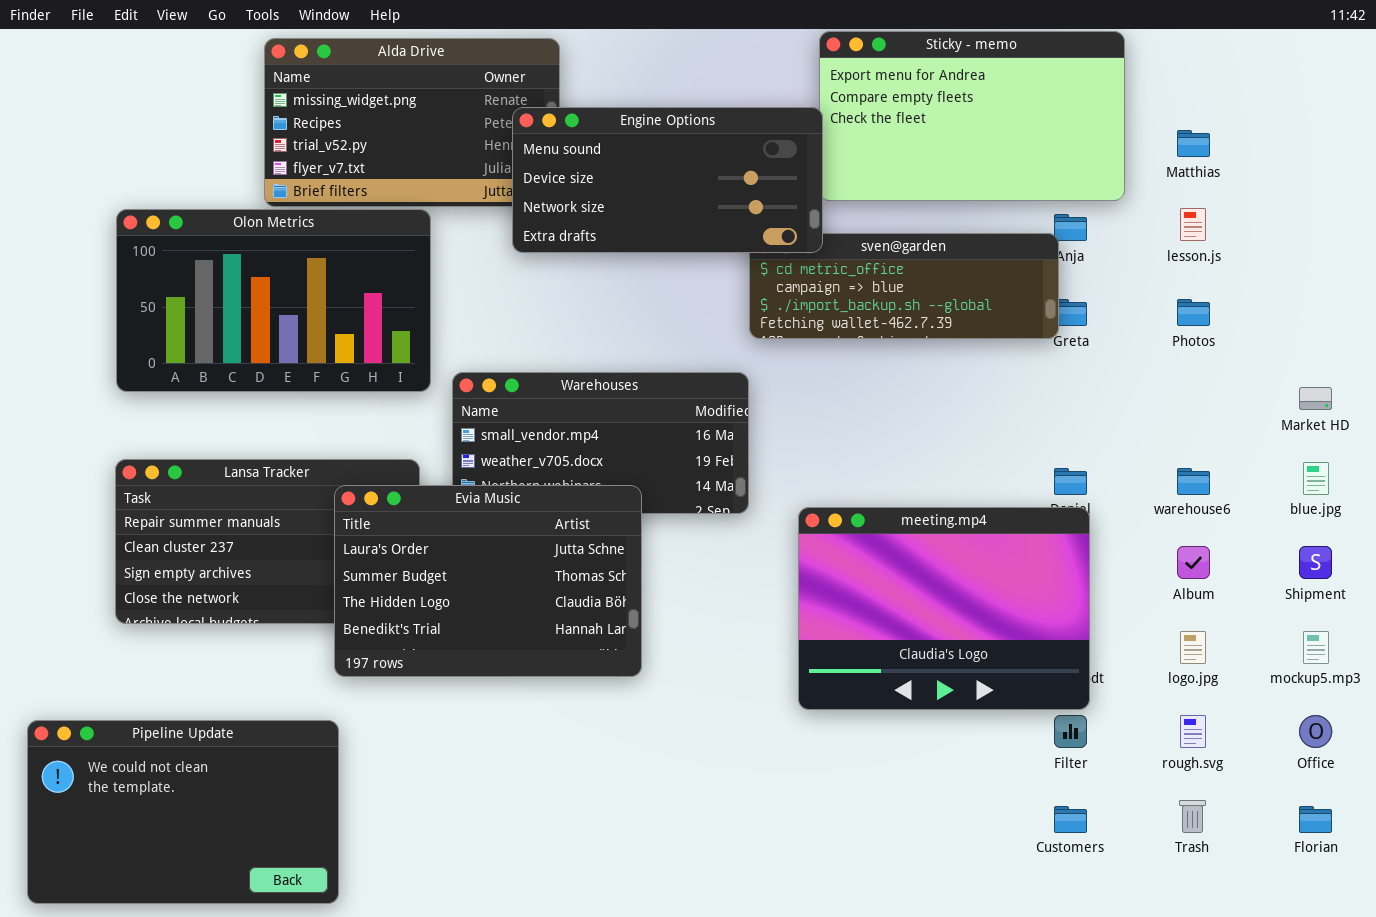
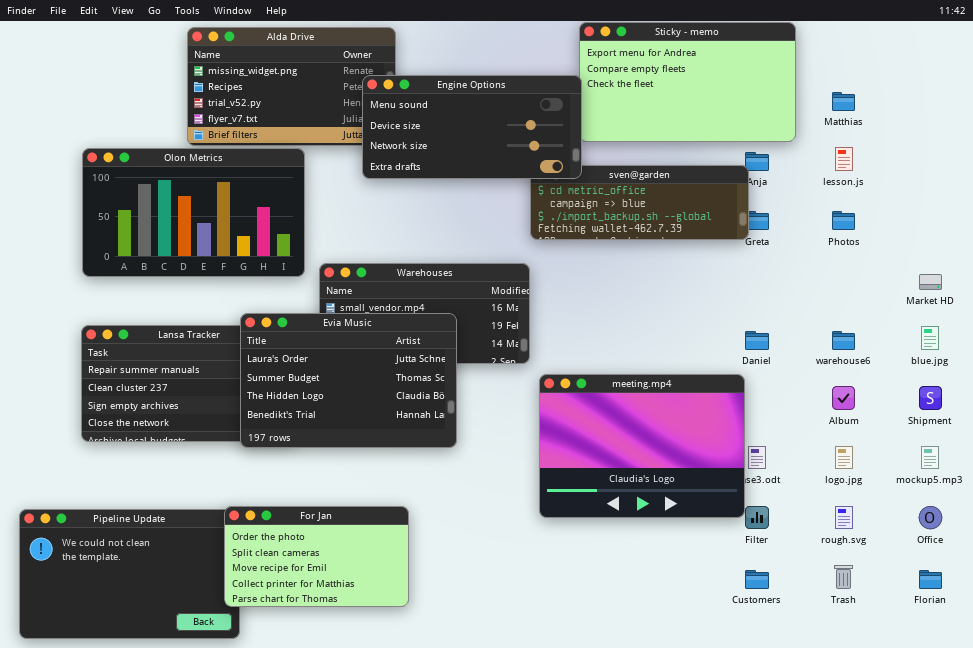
Evia Music: [334,485,642,677] -> [240,313,457,448], moved
meeting.mp4: [798,507,1090,710] -> [539,374,745,518], moved
For Jan: none -> [224,506,409,607], opened

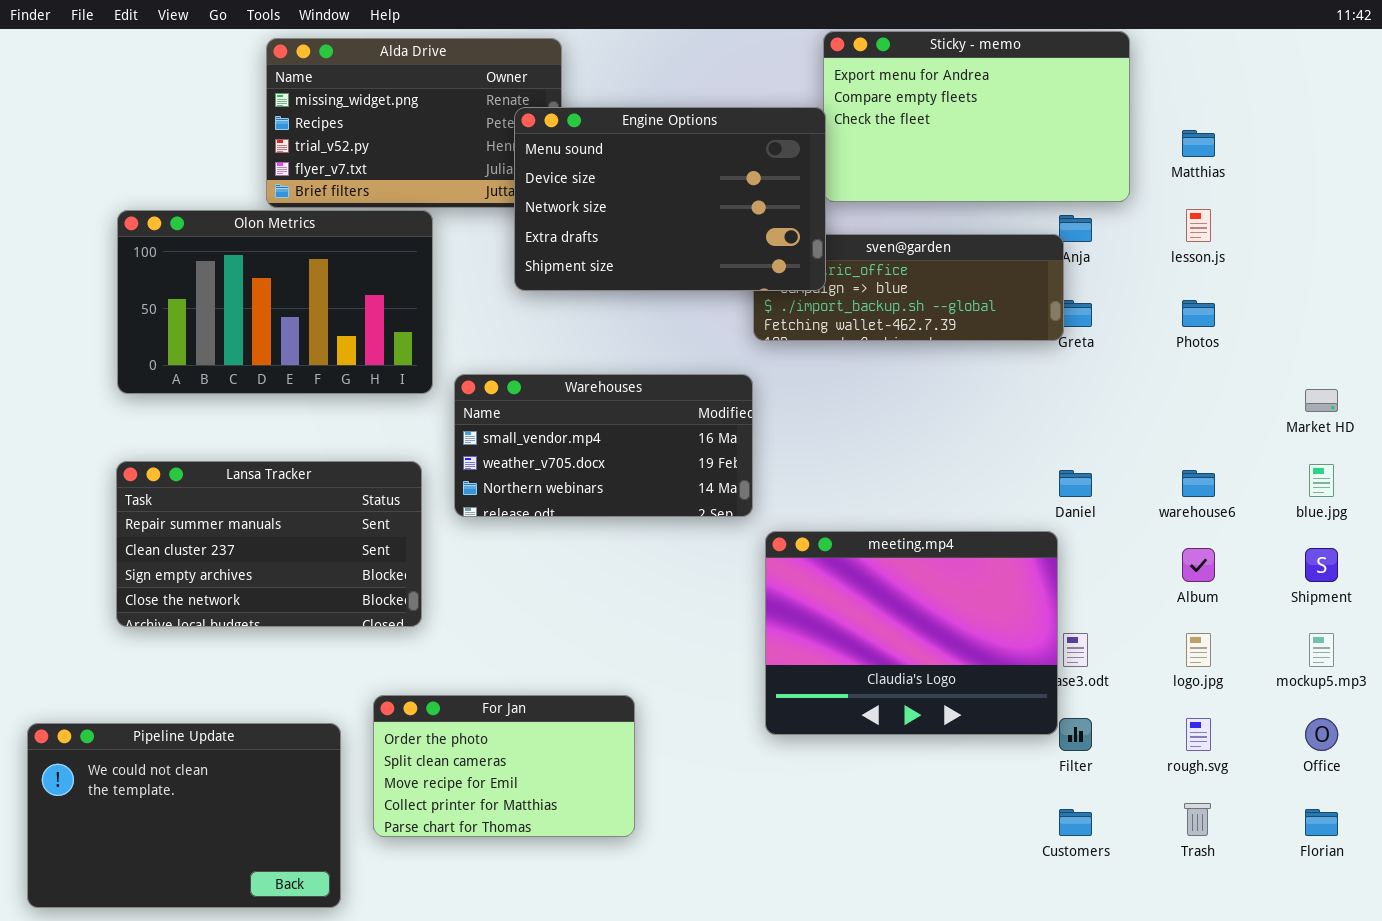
Engine Options: [362,75,582,179] -> [514,107,826,291], resized
Evia Music: [240,313,457,448] -> none, closed
For Jan: [224,506,409,607] -> [373,695,635,837], moved

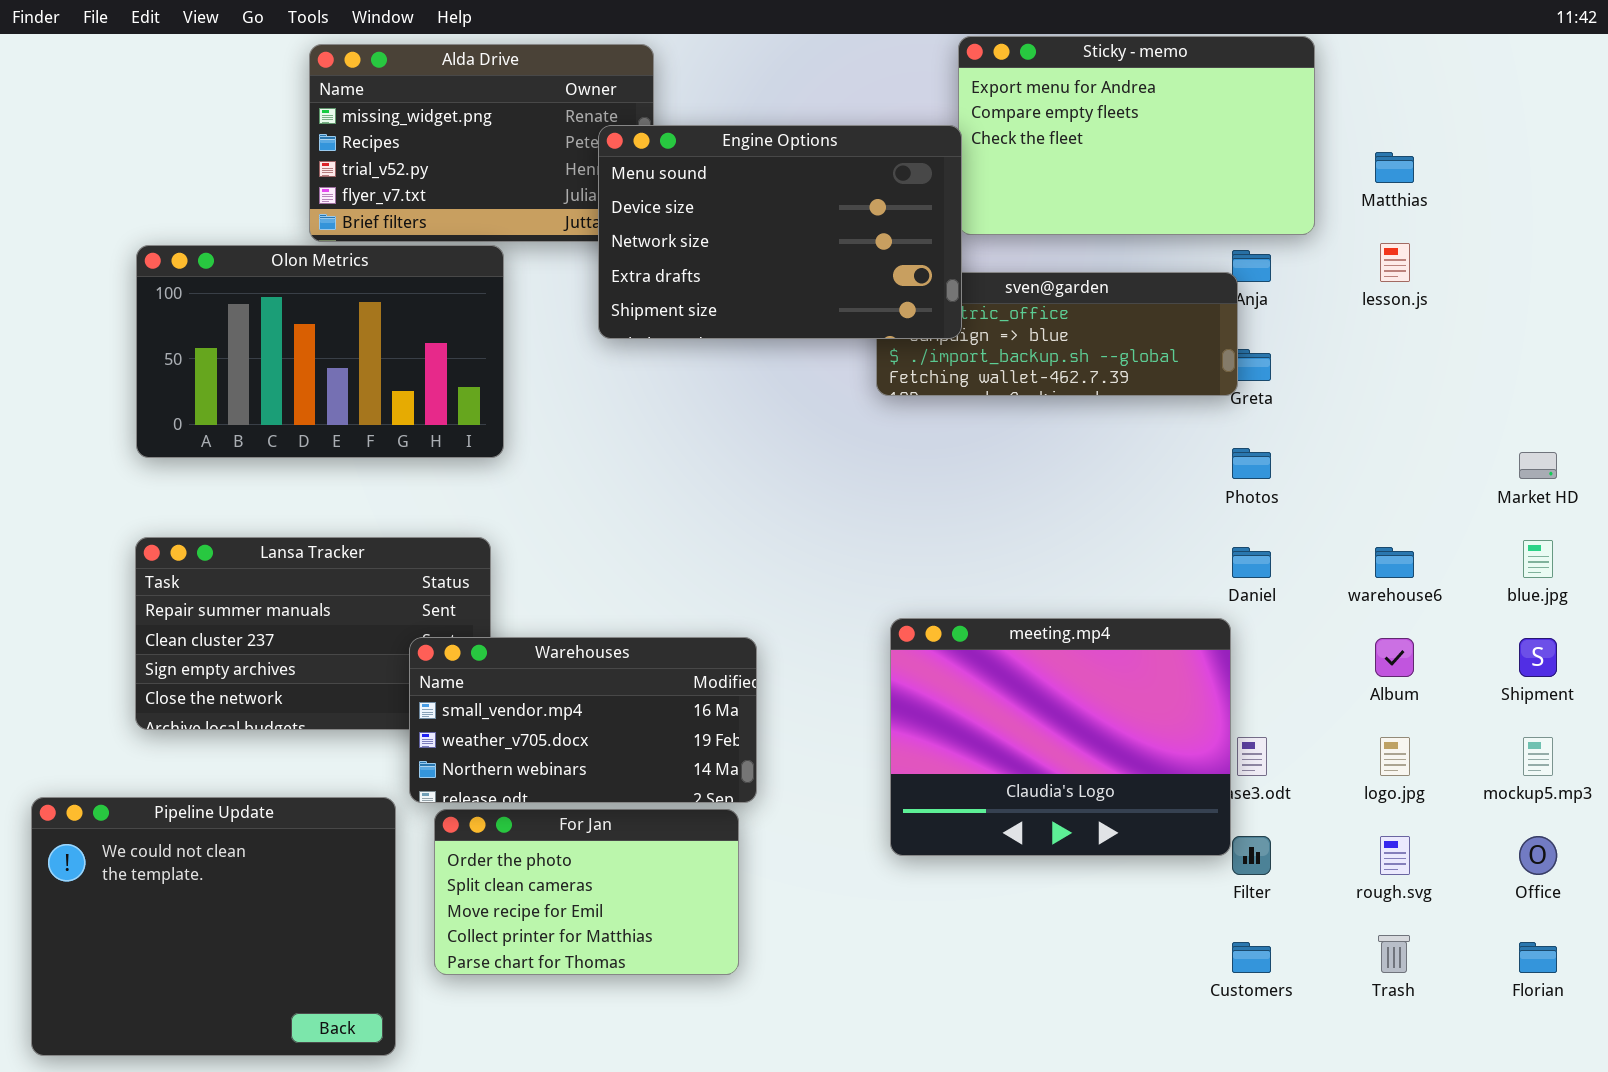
Photos: [1182,300,1215,327] -> [1232,448,1271,479], moved
Warehouses: [454,374,753,517] -> [409,637,757,803], moved
Pipeline Update: [27,723,341,908] -> [31,797,396,1056], resized

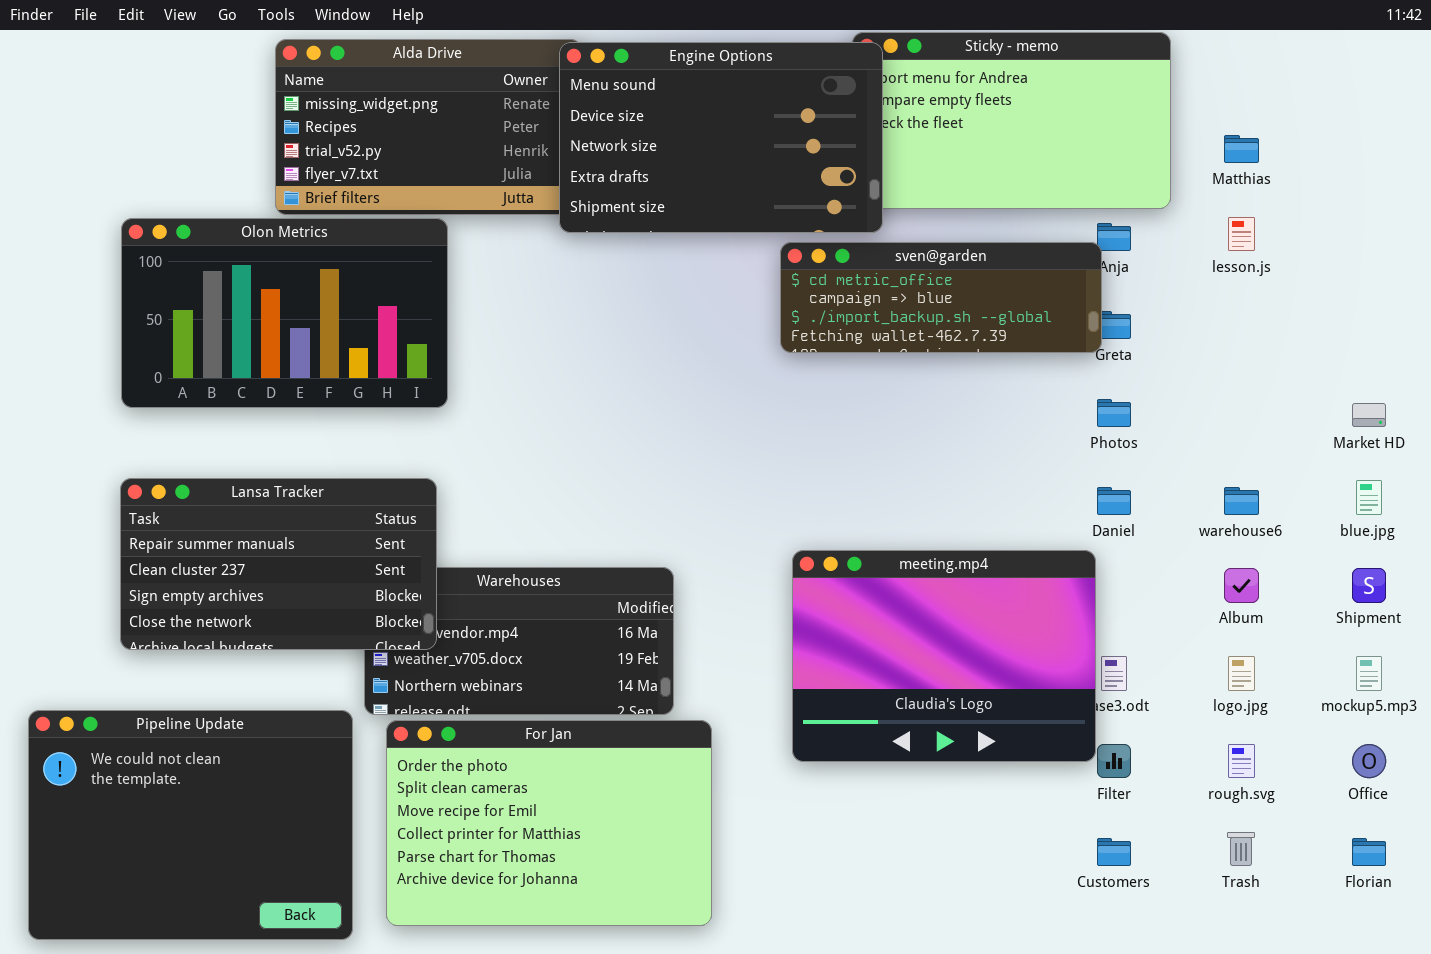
Engine Options: [598,125,962,339] -> [559,42,883,233], moved
Lansa Tracker: [135,537,491,730] -> [120,478,437,650], raised
For Jan: [434,809,739,975] -> [386,720,712,926], resized

